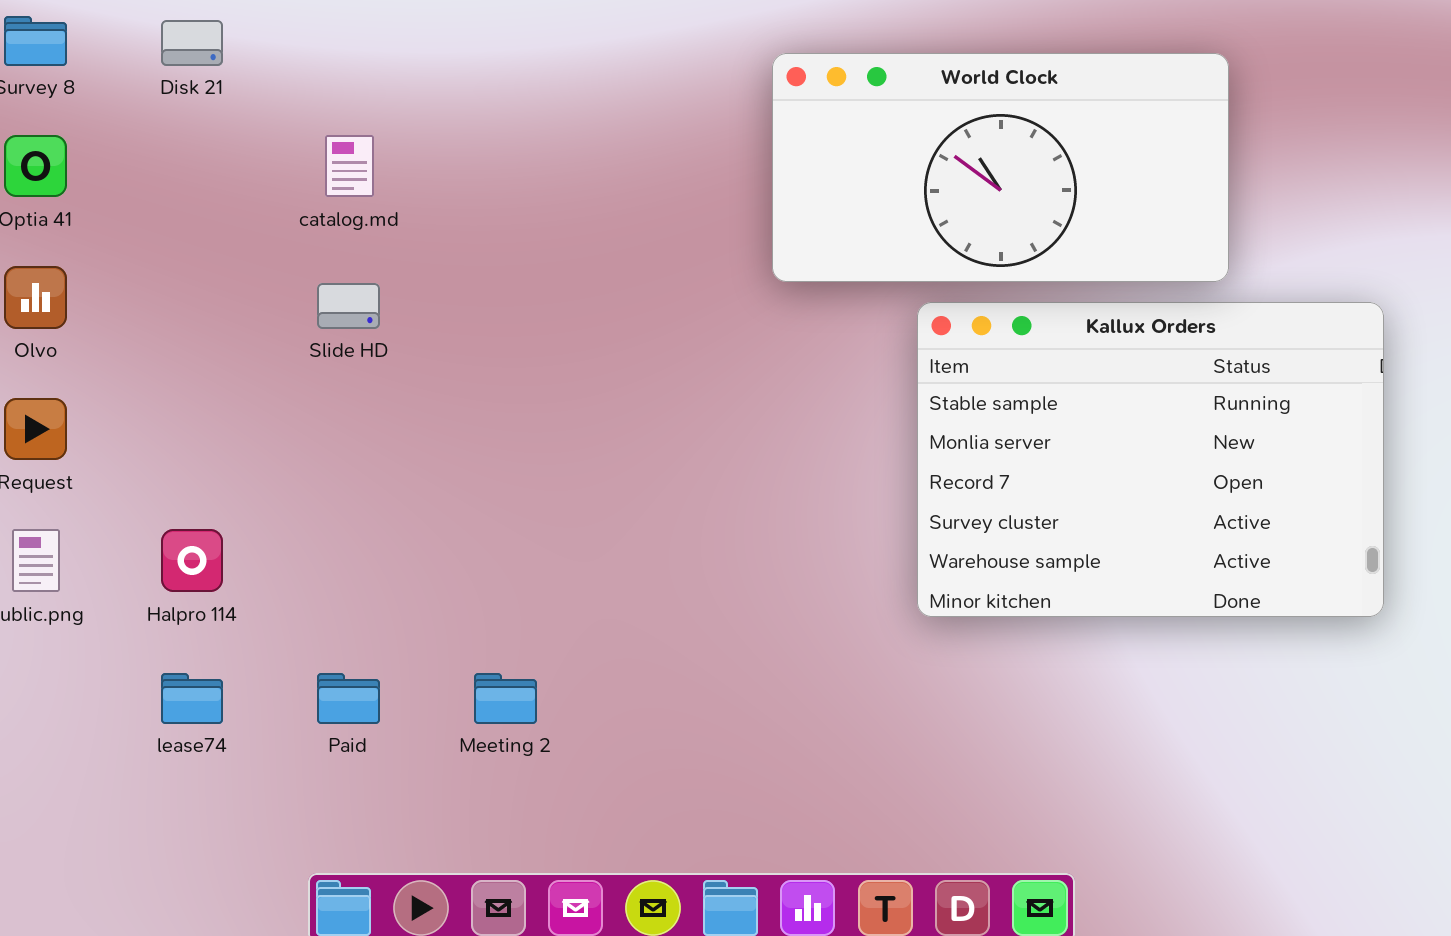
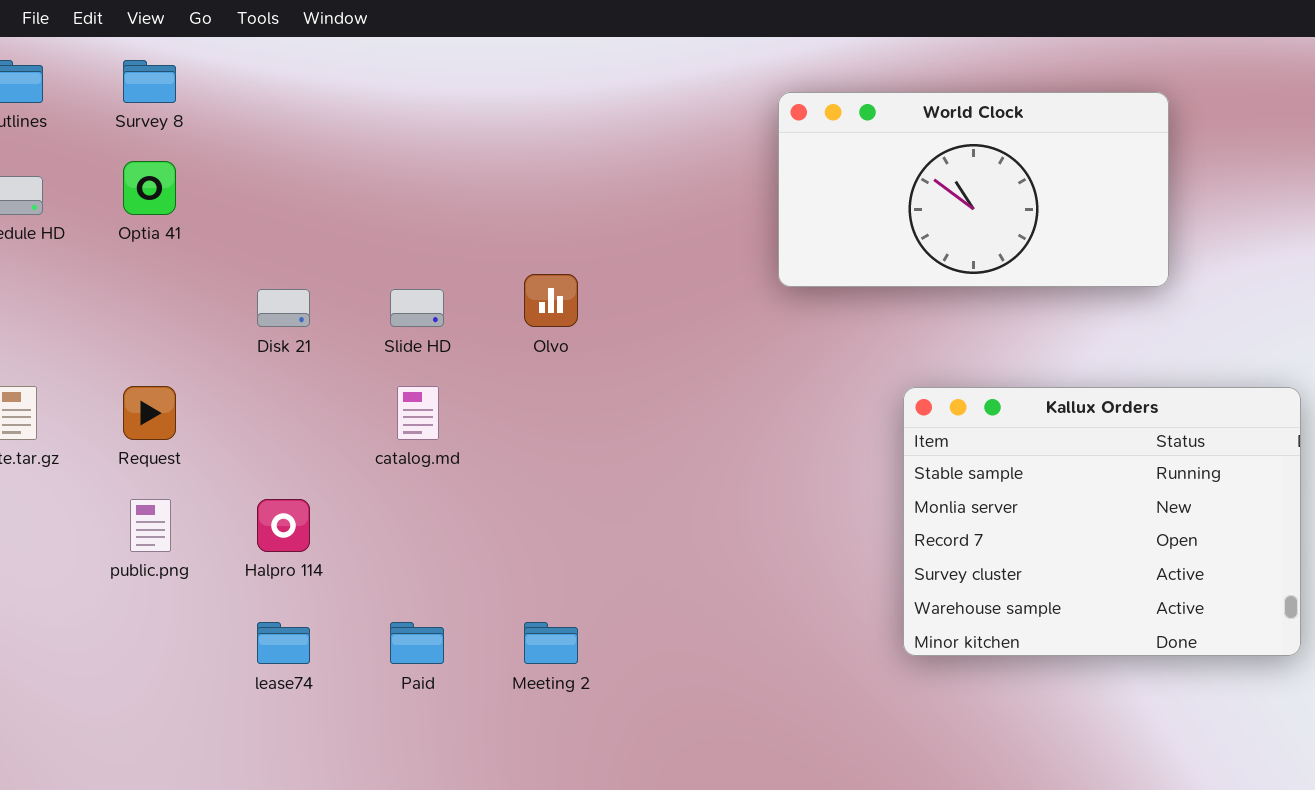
Disk 21: [161,20,223,66] -> [257,289,310,327], moved
catalog.md: [325,135,374,197] -> [397,386,439,440], moved
Olvo: [4,266,67,329] -> [524,274,578,327], moved
Kallux Orders: [917,302,1384,617] -> [903,387,1301,656], moved

